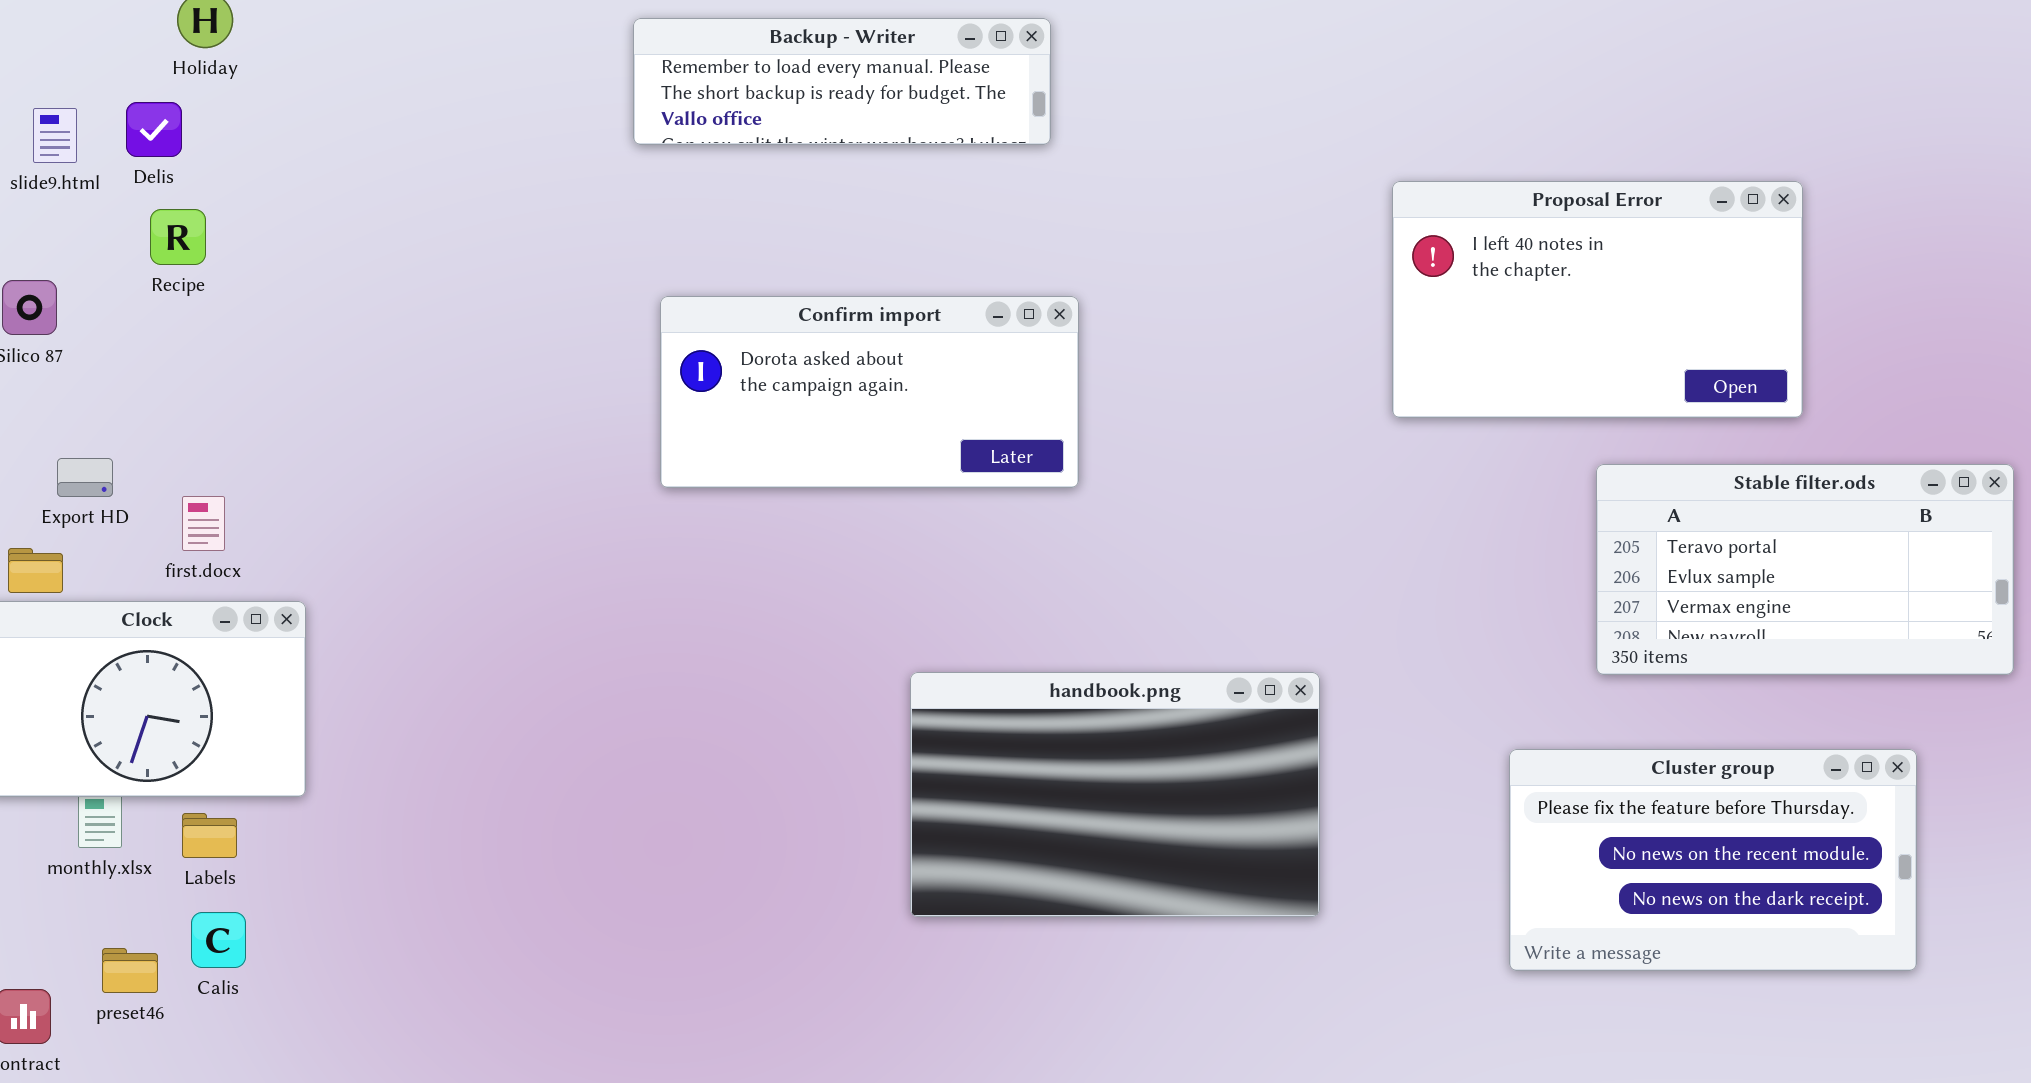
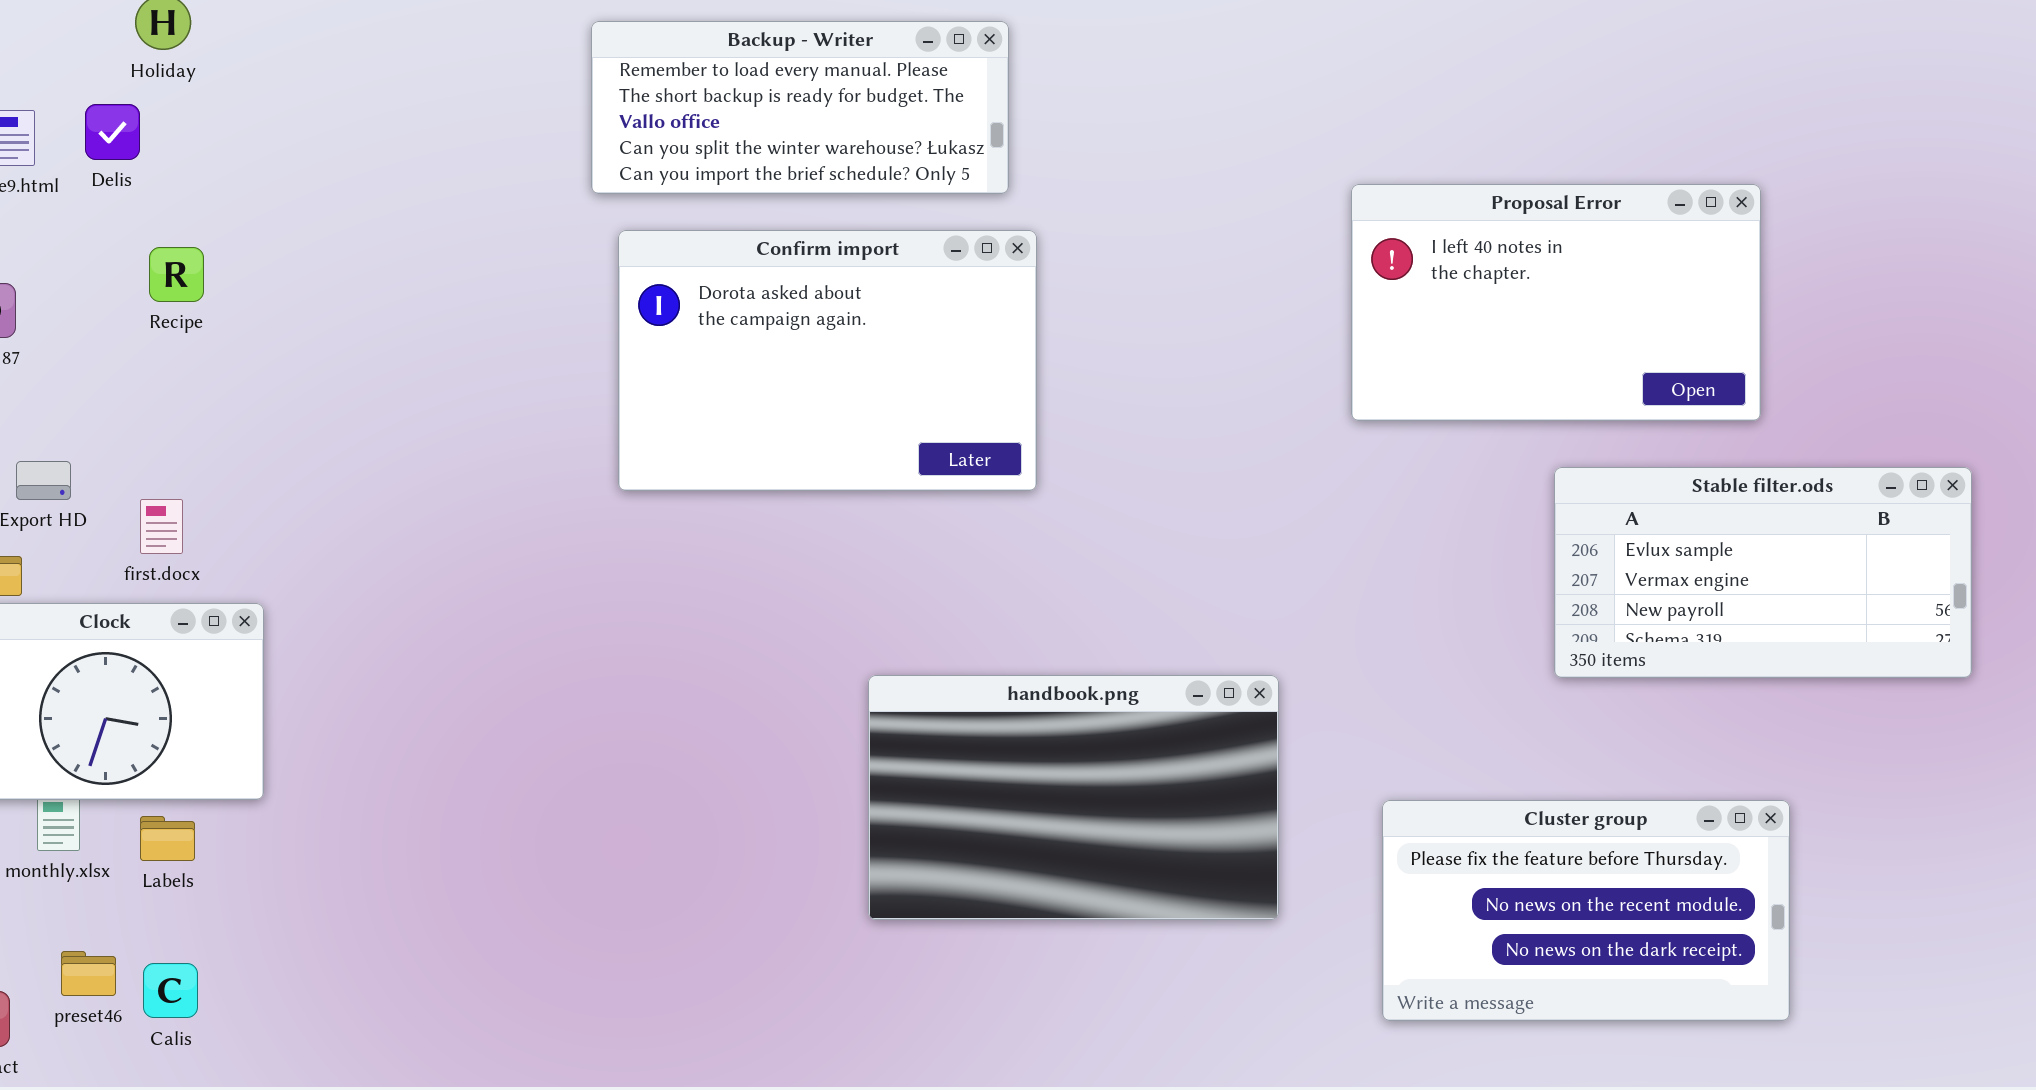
Backup - Writer: [633,18,1051,145] -> [591,21,1009,194], resized
Recipe: [150,209,206,265] -> [149,247,204,302], moved
Confirm import: [660,296,1079,488] -> [618,230,1037,491], resized
Stable filter.ods: [1596,464,2014,675] -> [1554,467,1972,678], scrolled down 1 row
Cluster group: [1509,749,1917,971] -> [1382,800,1790,1021], moved
Calis: [191,912,246,968] -> [143,963,198,1018], moved

